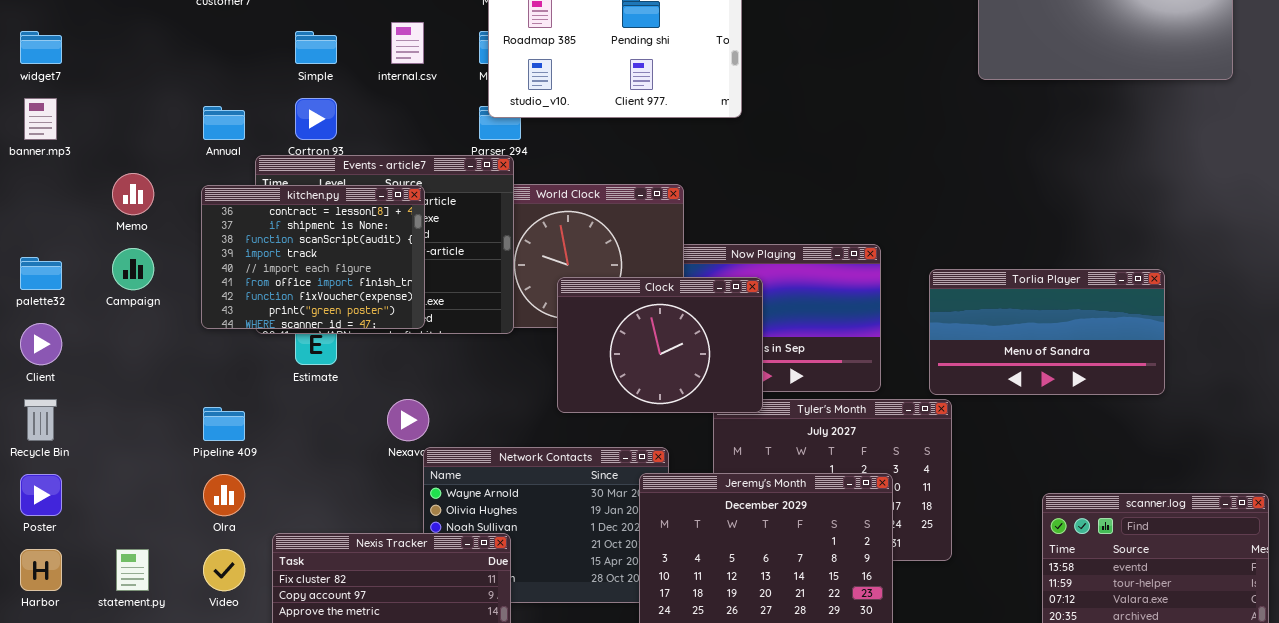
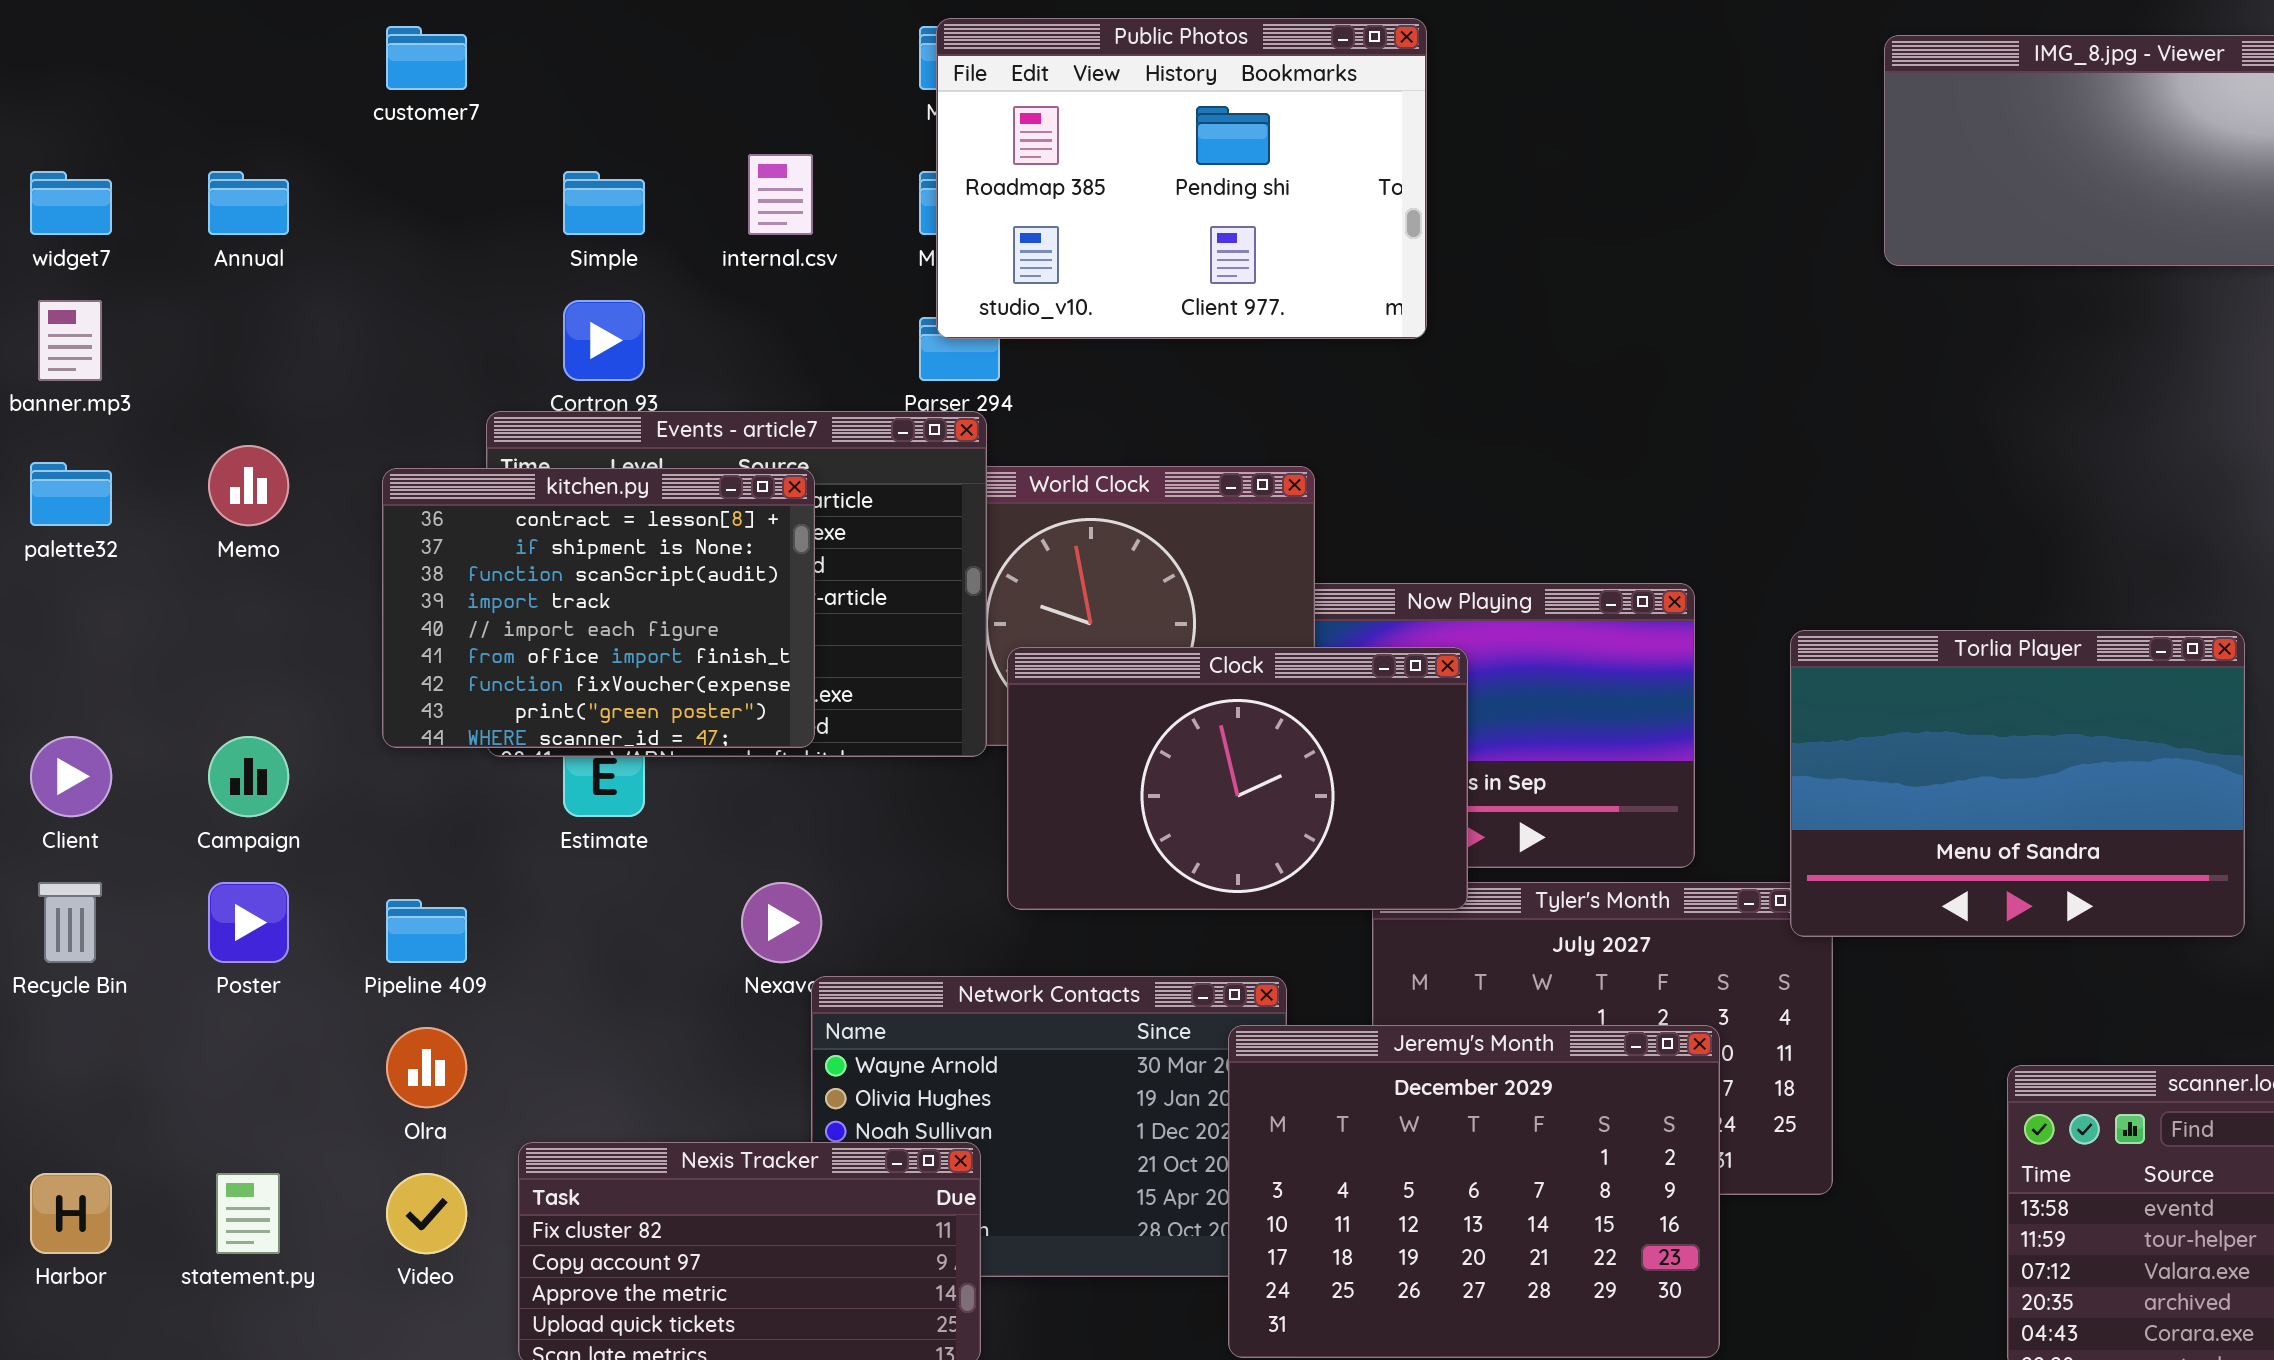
Annual: [203,106,245,140] -> [208,171,289,235], moved
Campaign: [112,248,154,290] -> [208,736,289,817], moved
palette32: [20,257,62,290] -> [30,462,112,526], moved
Torlia Player: [929,269,1165,395] -> [1790,630,2245,937], resized
Clock: [557,277,763,413] -> [1007,647,1468,910], resized
Poster: [20,474,62,516] -> [208,882,289,963], moved

